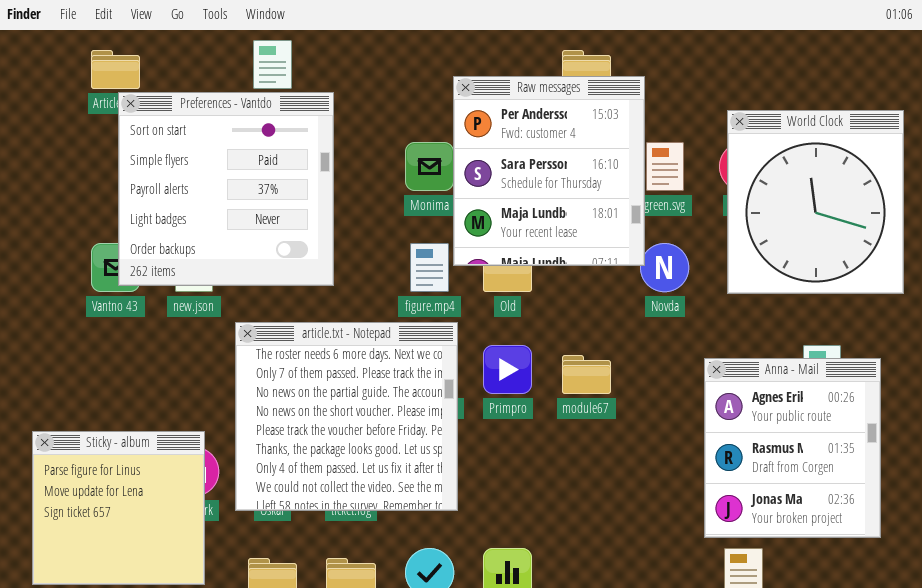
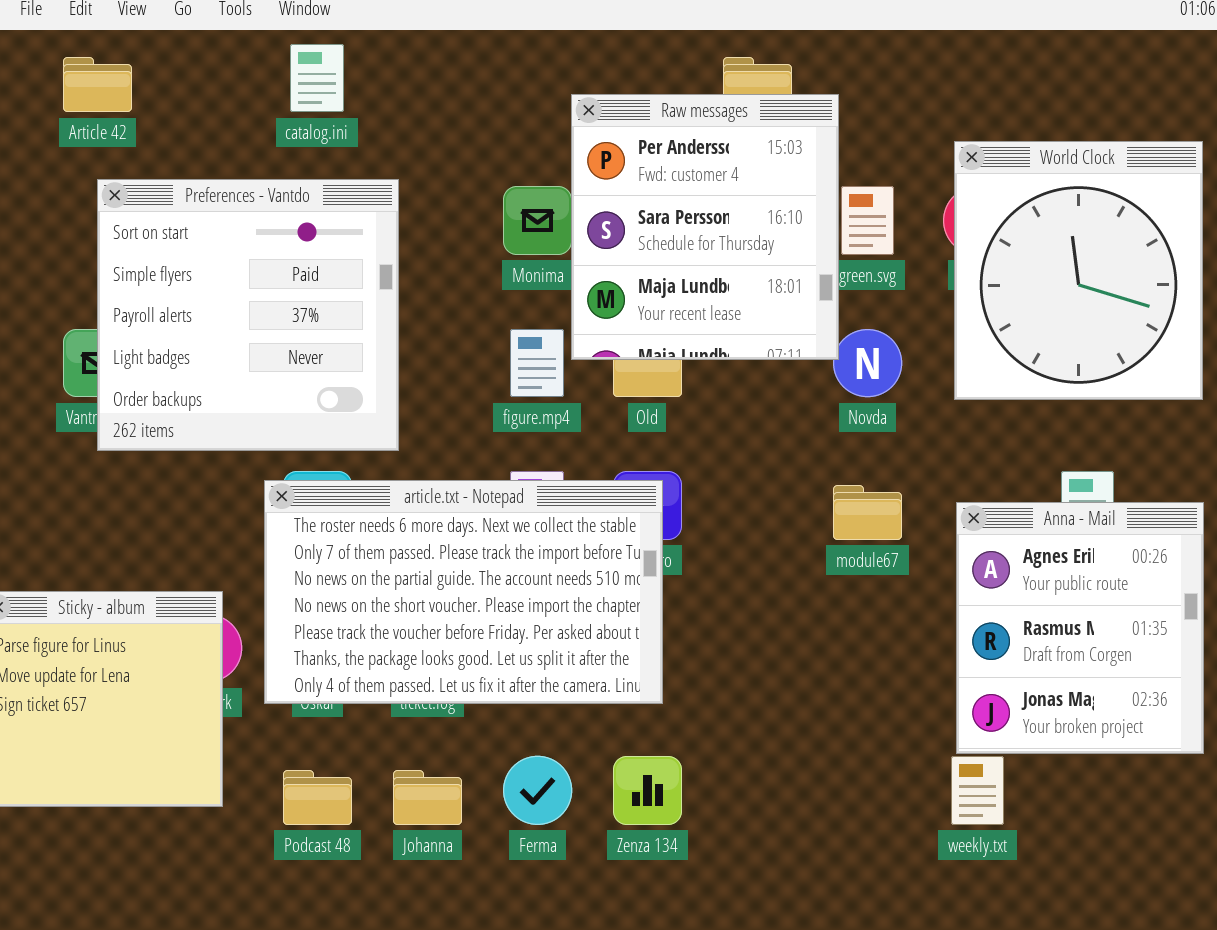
Preferences - Vantdo: [118,92,334,286] -> [97,179,399,451], moved
article.txt - Notepad: [235,322,458,511] -> [264,480,663,704], resized
module67: [562,355,611,394] -> [833,485,902,540], moved
Anna - Mail: [704,358,881,538] -> [956,502,1204,754], moved

